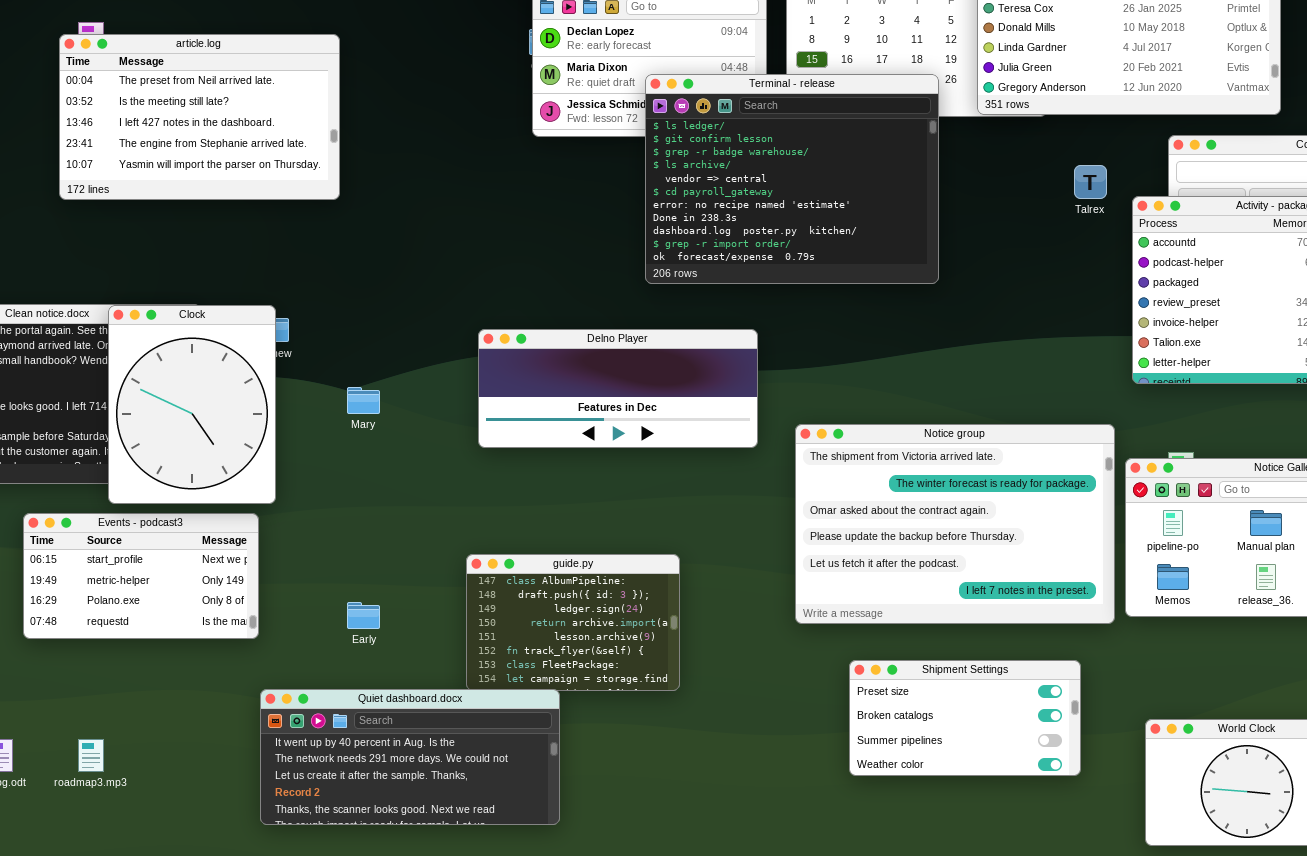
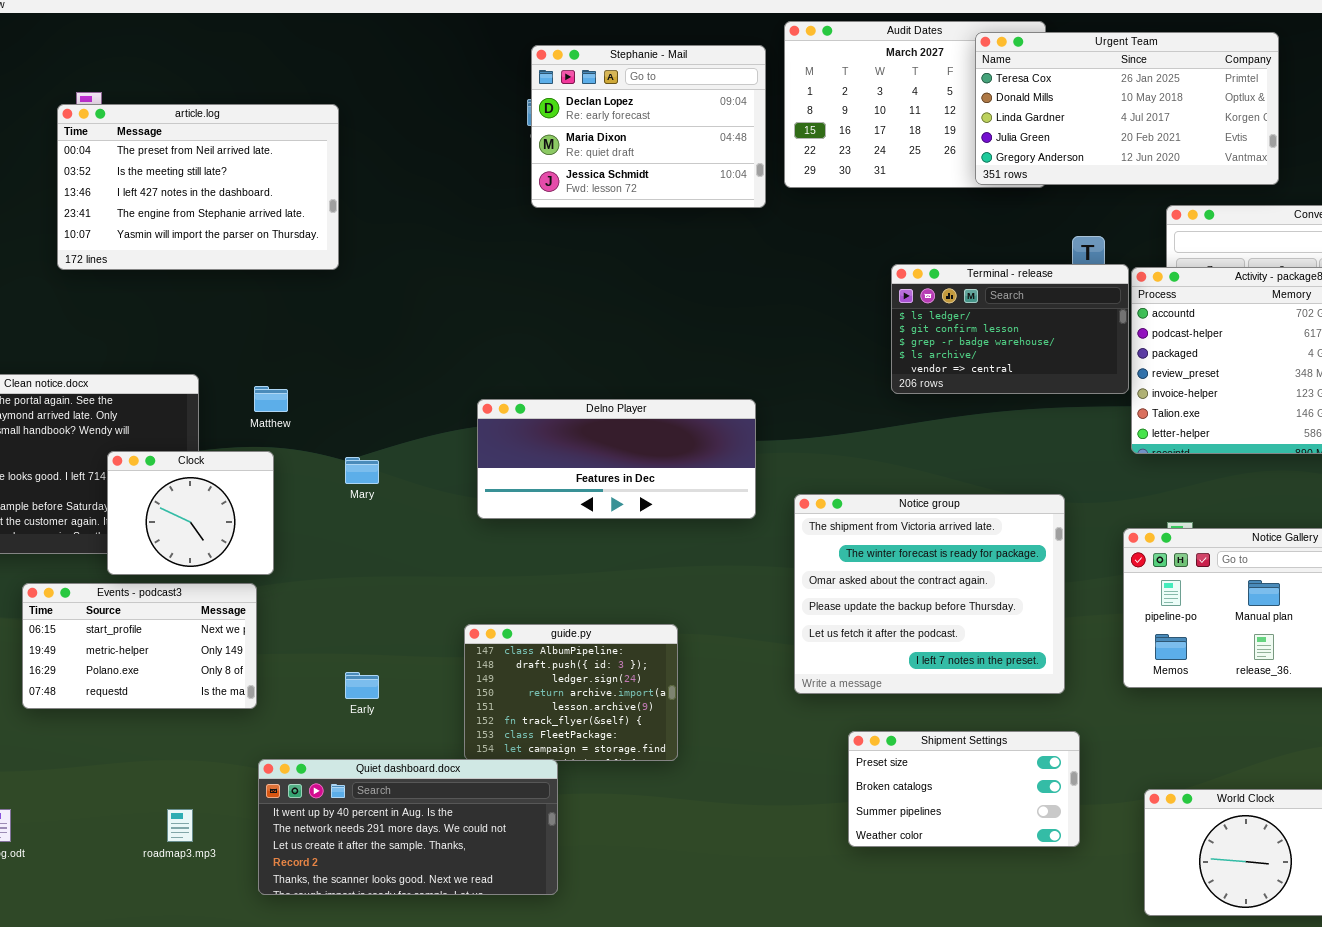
Terminal - release: [645,74,939,284] -> [891,264,1129,394], moved, resized
Clock: [108,305,276,504] -> [107,451,274,575], resized
Notice group: [795,424,1115,624] -> [794,494,1065,694], resized
roadmap3.mp3: [78,739,104,772] -> [167,809,193,842], moved

